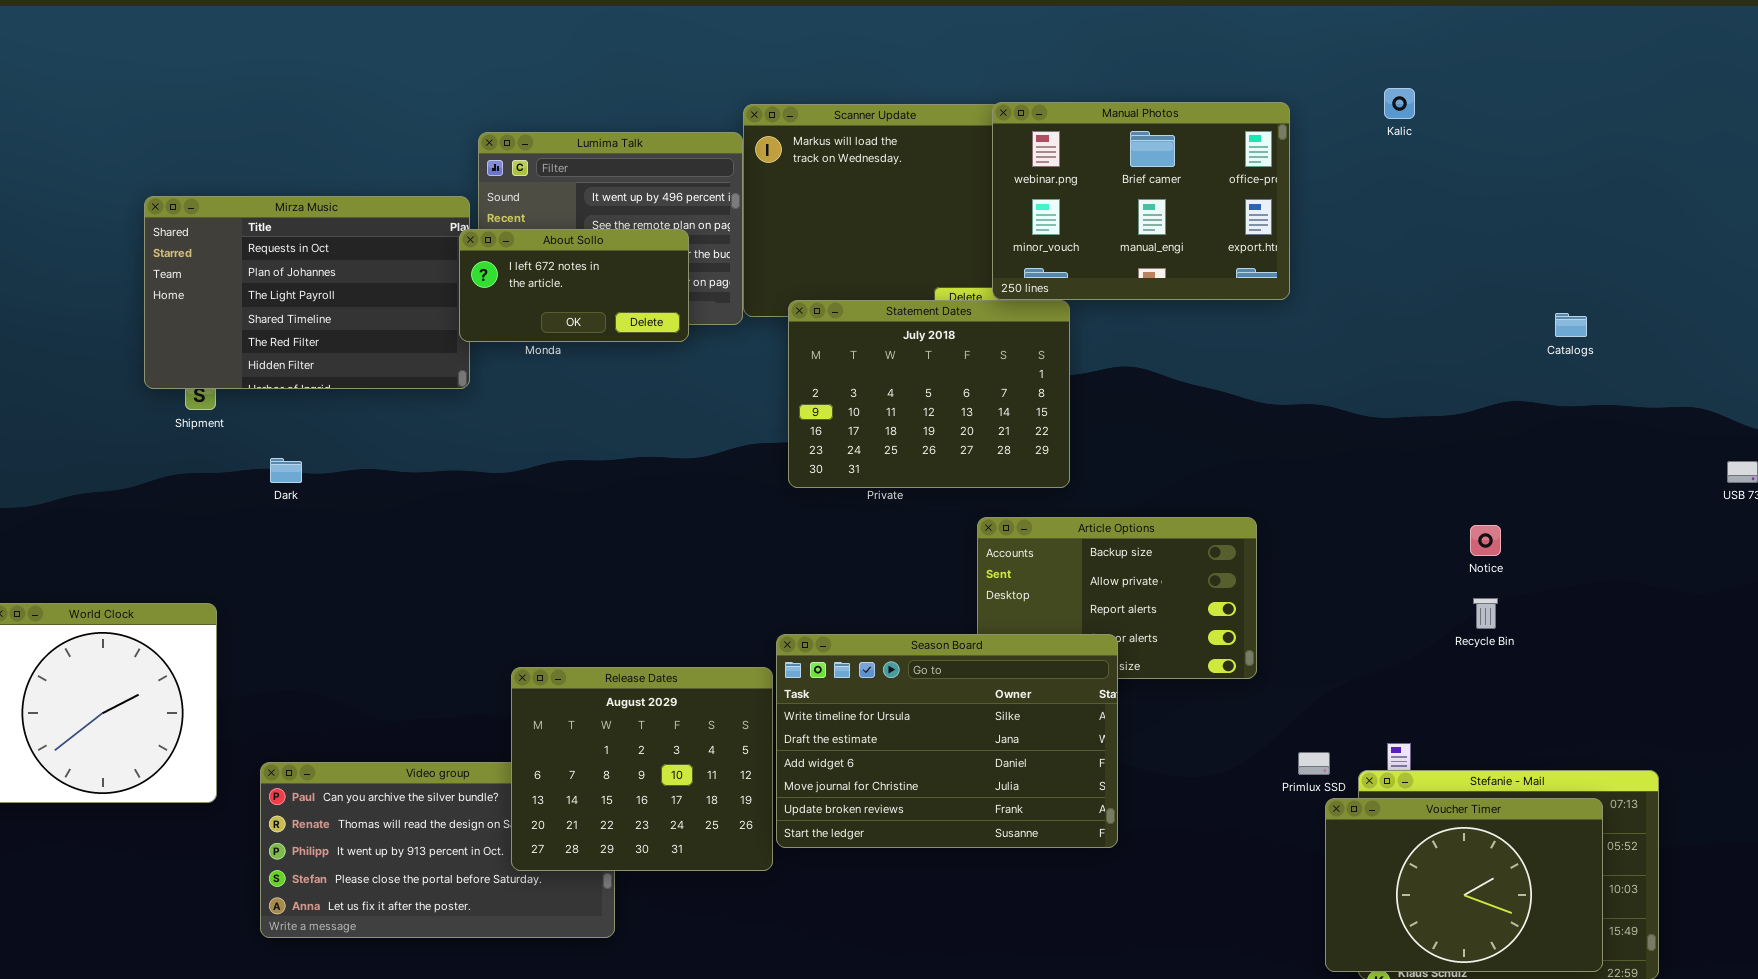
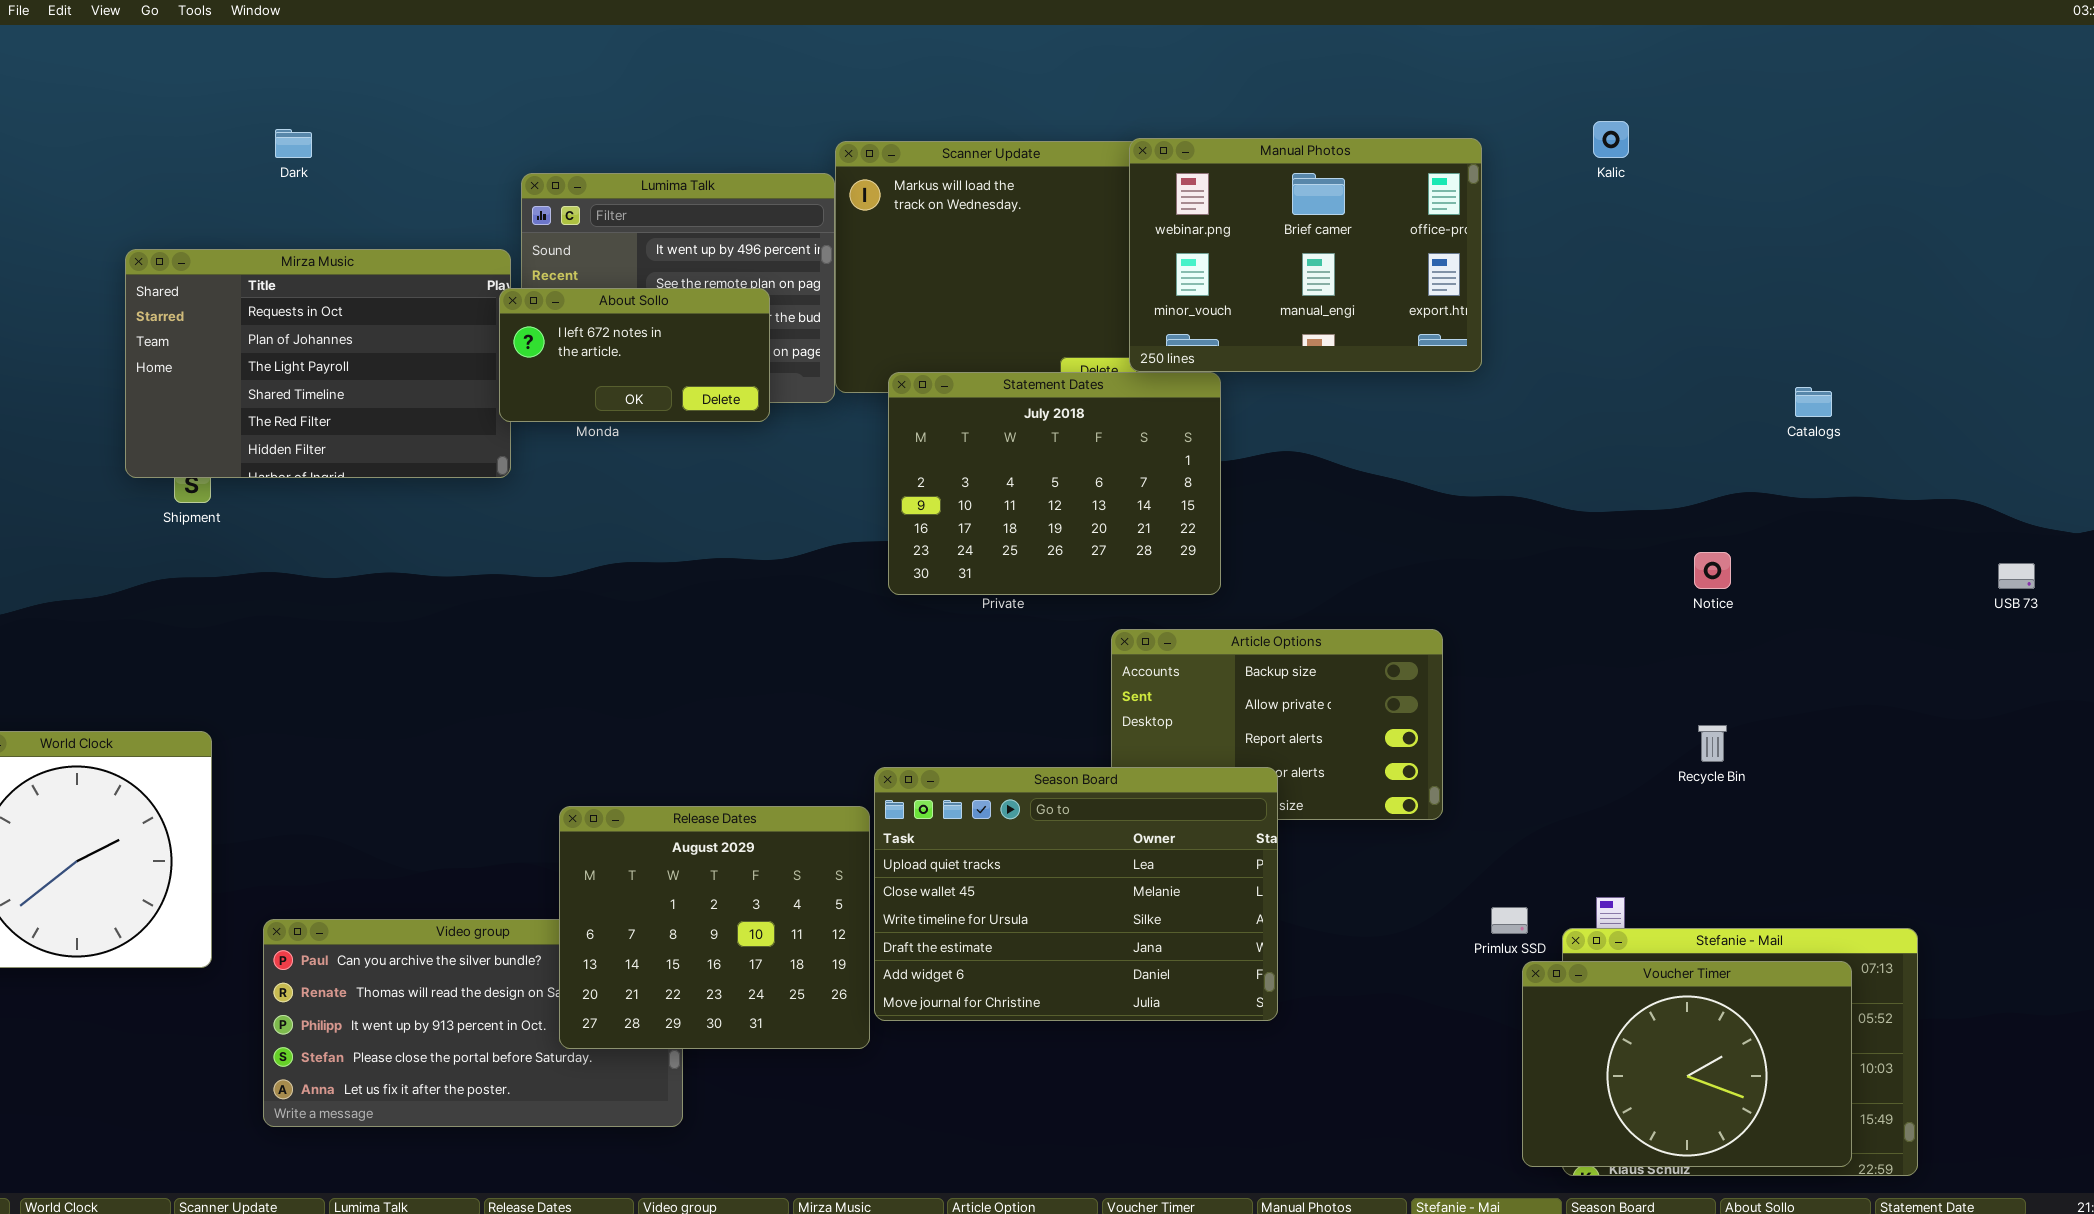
Dark: [270,458,302,483] -> [275,129,312,158], moved
Notice: [1470,525,1501,556] -> [1694,552,1731,589], moved
Season Board: [776,634,1118,848] -> [874,767,1278,1021], scrolled up 2 rows

